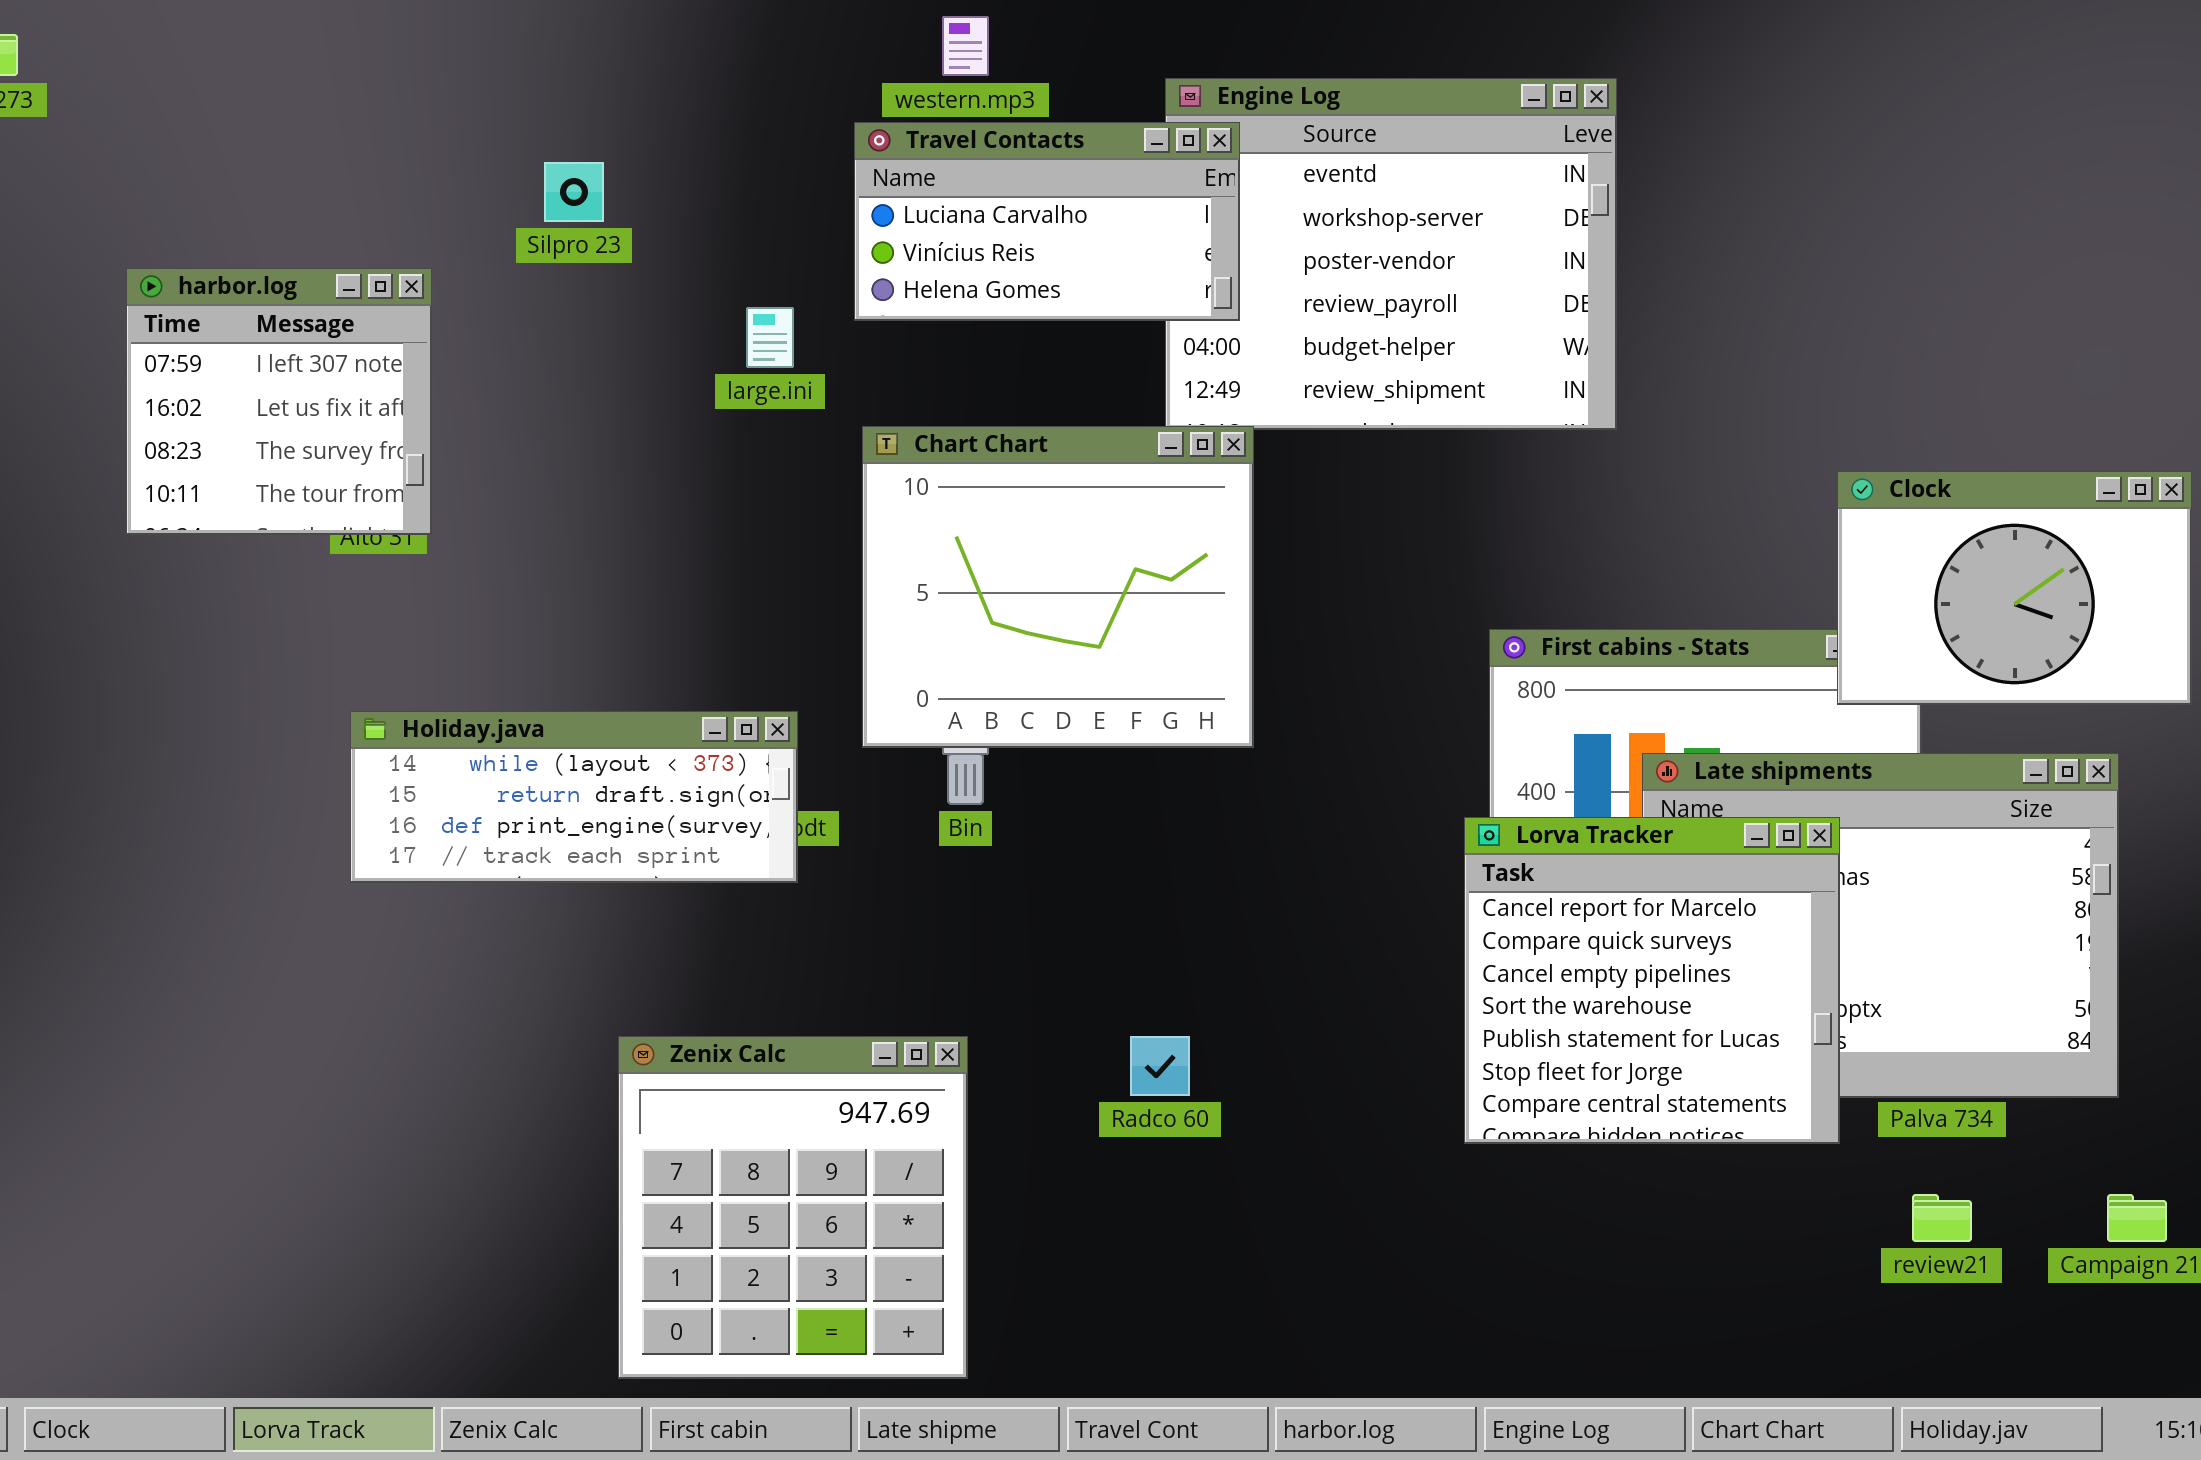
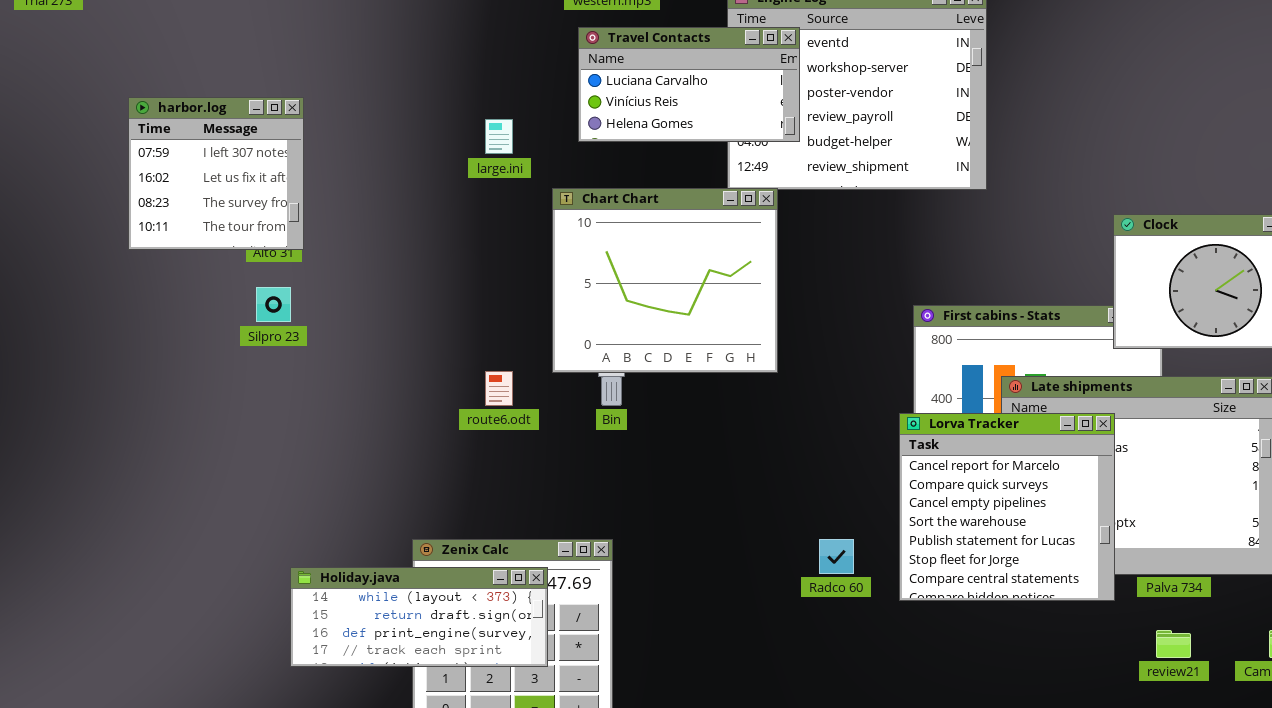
Travel Contacts: [854,122,1240,321] -> [578,27,800,142], moved
Silpro 23: [544,162,604,222] -> [256,287,291,322], moved
Holiday.java: [350,711,798,883] -> [290,567,548,667], moved
Radco 60: [1130,1036,1190,1096] -> [819,539,854,574], moved

